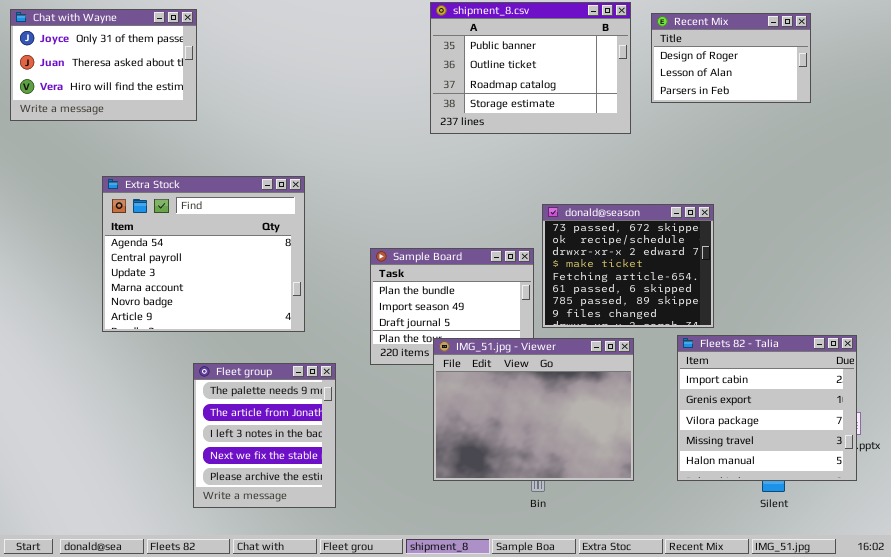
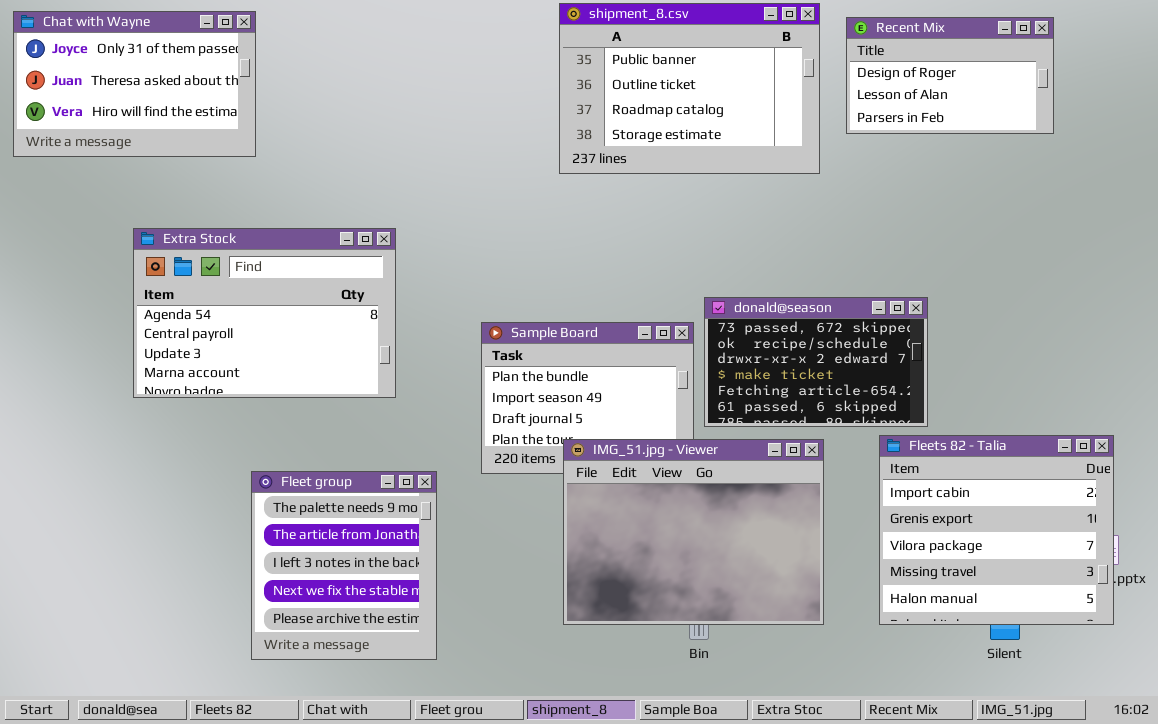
Extra Stock: [102,176,305,332] -> [133,228,396,398], resized
donald@season: [542,204,714,328] -> [704,297,928,427], resized

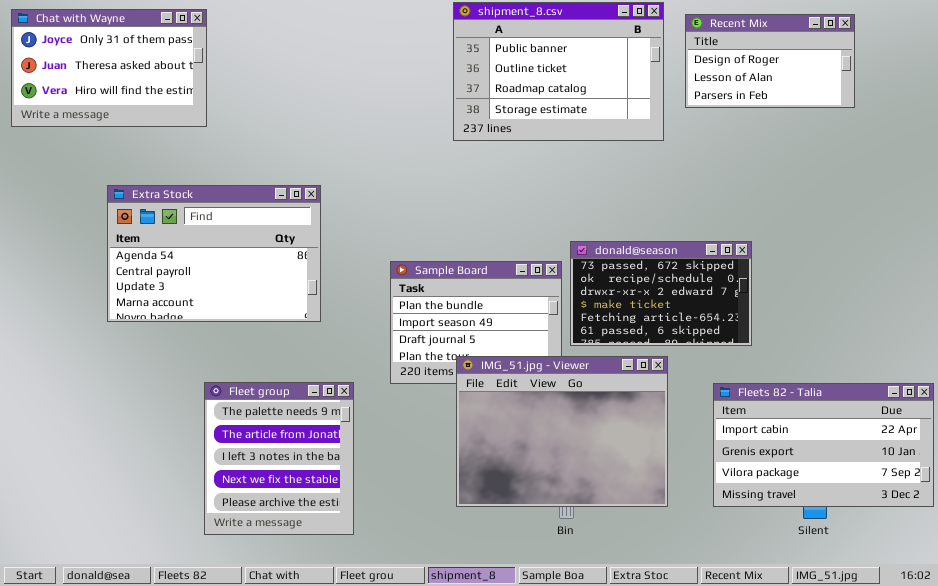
Fleets 82 - Talia: [879,435,1114,625] -> [713,383,934,507], resized

